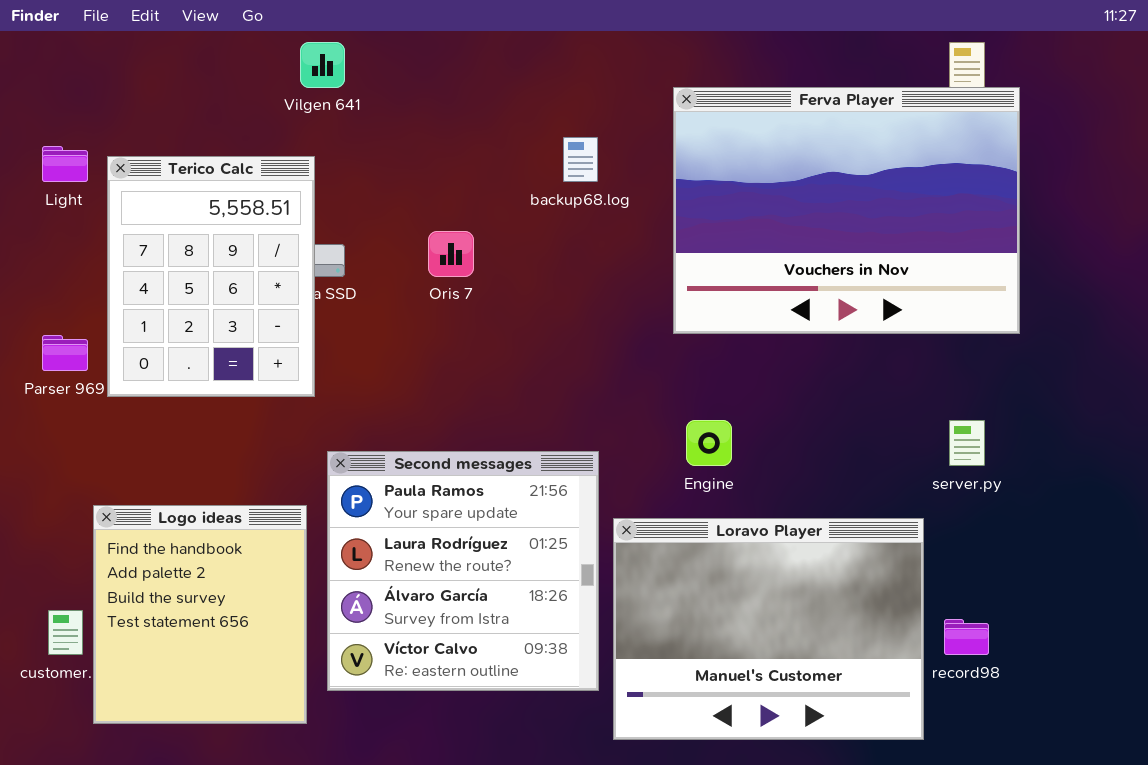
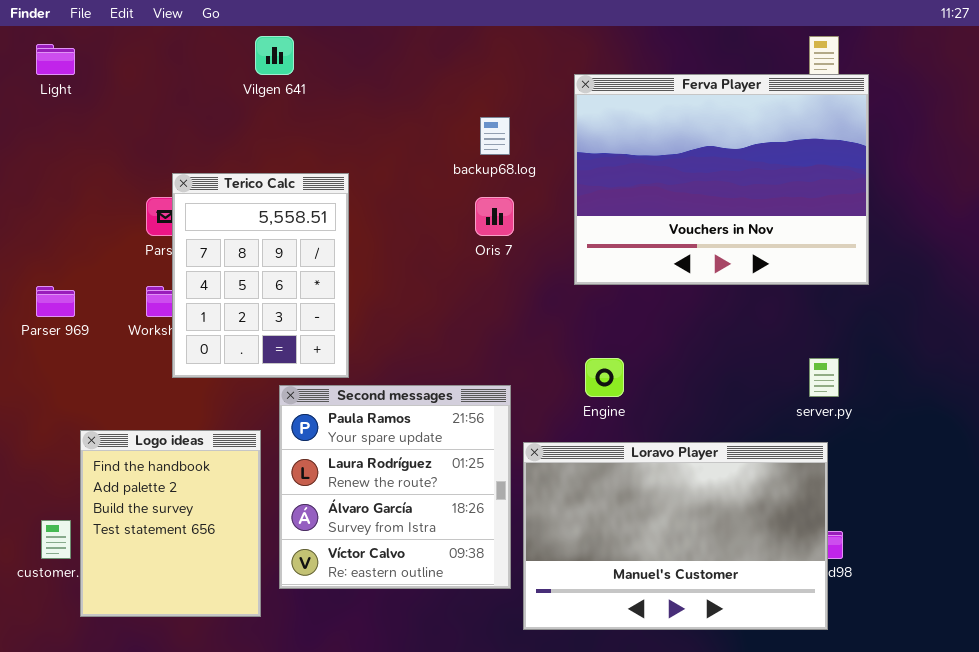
Light: [42,146,88,182] -> [36,44,75,75], moved
Terico Calc: [107,156,315,397] -> [172,173,349,378], moved
Oris 7: [428,231,474,277] -> [475,197,514,236], moved
Loravo Player: [613,518,924,740] -> [523,442,828,630], resized

